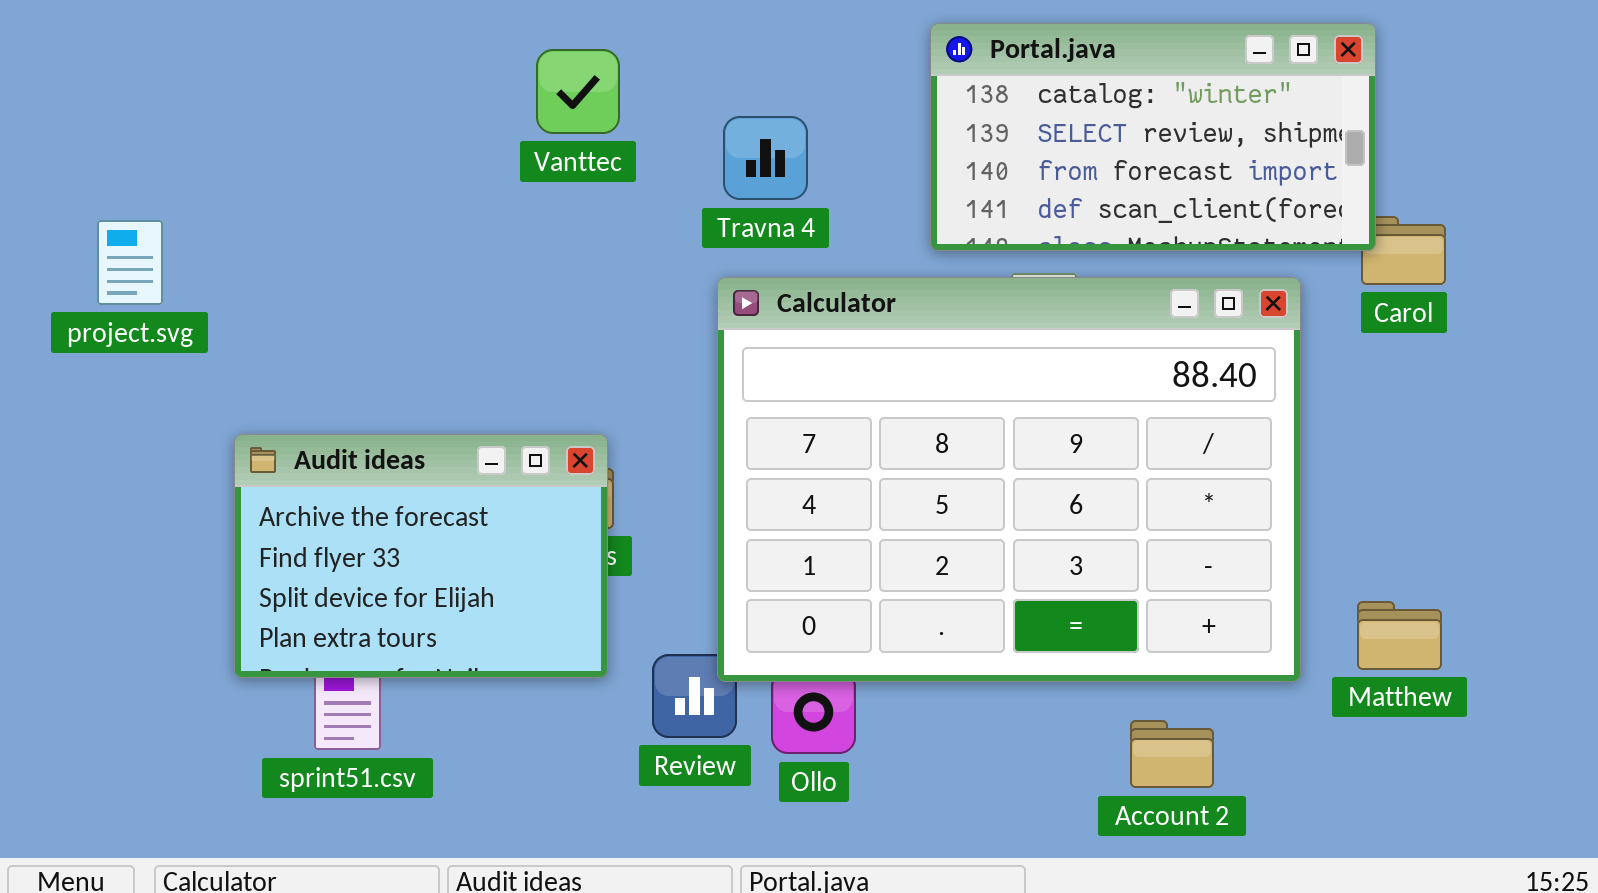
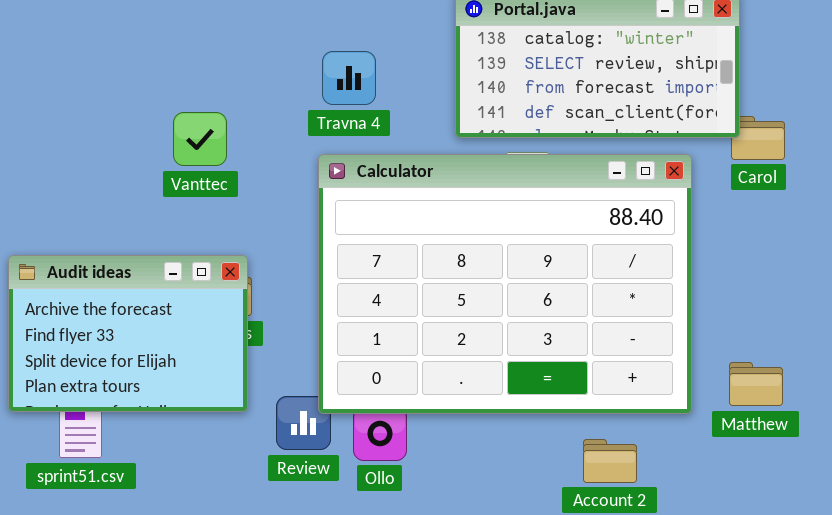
Vanttec: [536,49,620,134] -> [173,112,227,166], moved

